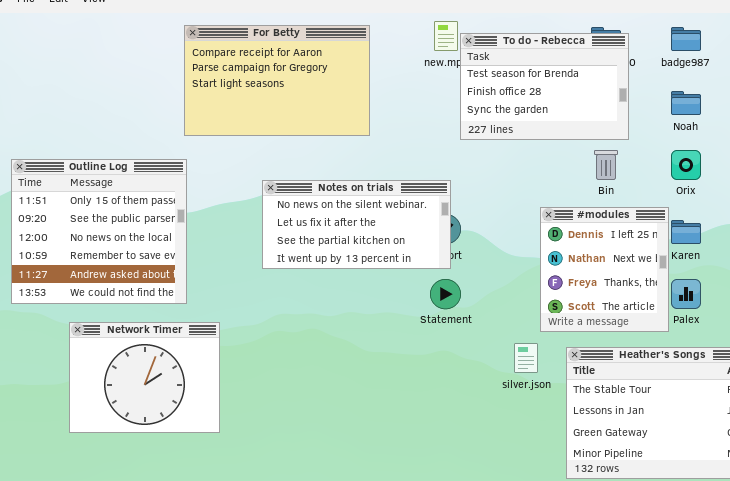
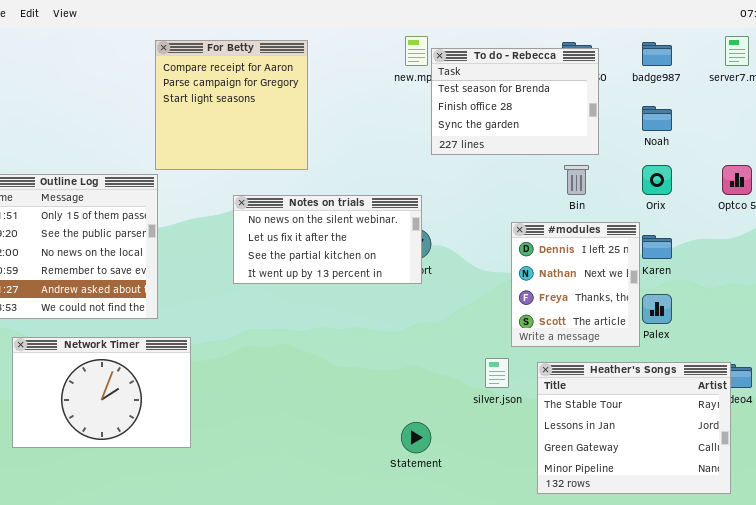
For Betty: [184,25,370,136] -> [155,40,308,170], resized
Statement: [430,279,461,309] -> [401,422,431,453], moved
Network Timer: [69,322,220,433] -> [12,337,191,448], resized

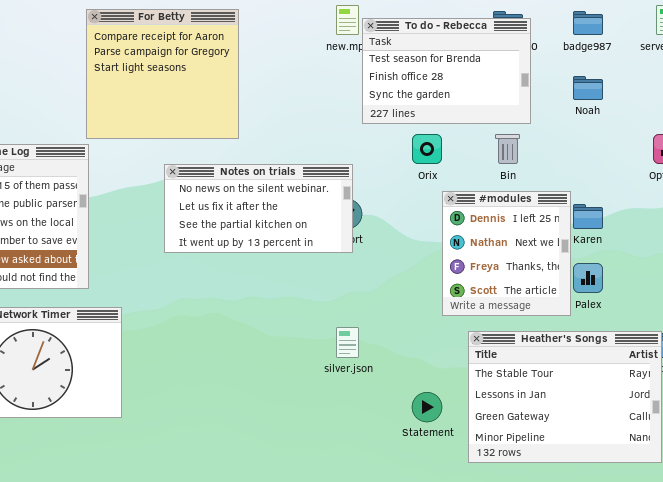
Orix: [642,165,672,195] -> [412,134,442,164], moved
silver.json: [485,358,509,388] -> [336,327,359,358], moved
Statement: [401,422,431,453] -> [412,392,442,422], moved

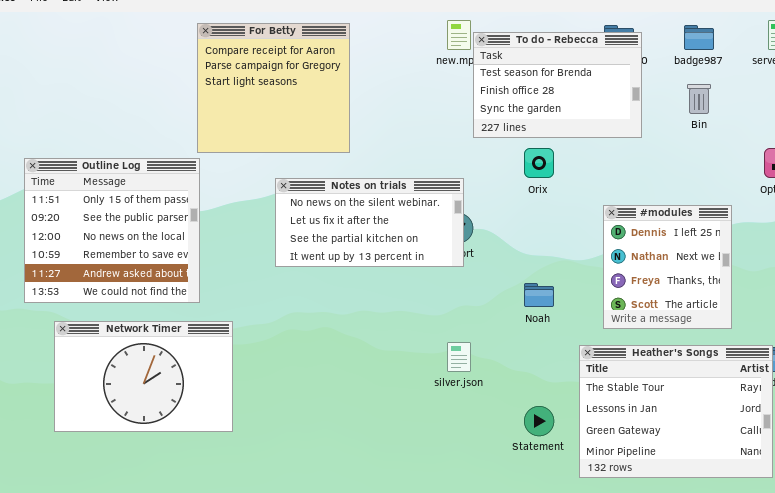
Noah: [573,76,603,100] -> [524,283,554,307], moved
Bin: [495,134,520,164] -> [687,84,711,114], moved
#modules: [442,191,571,316] -> [603,205,732,329], moved

